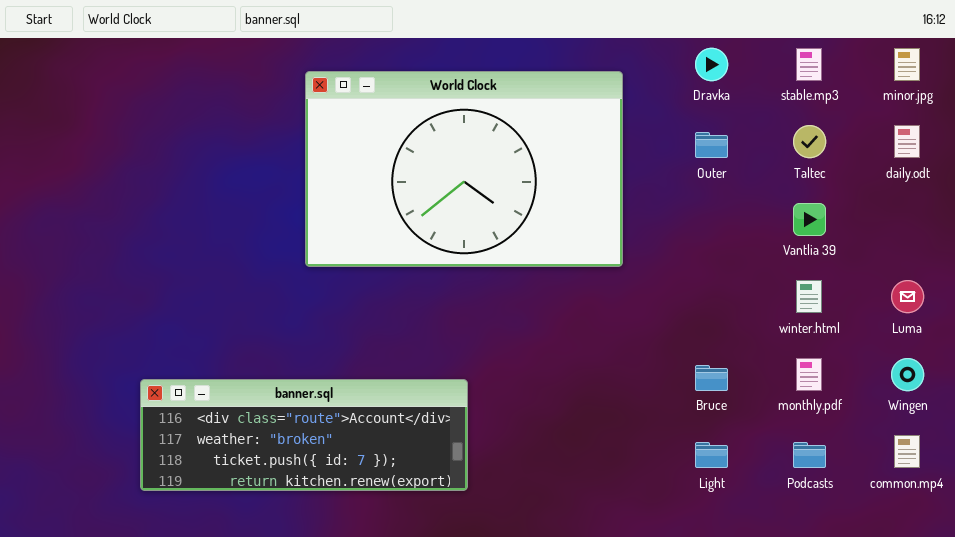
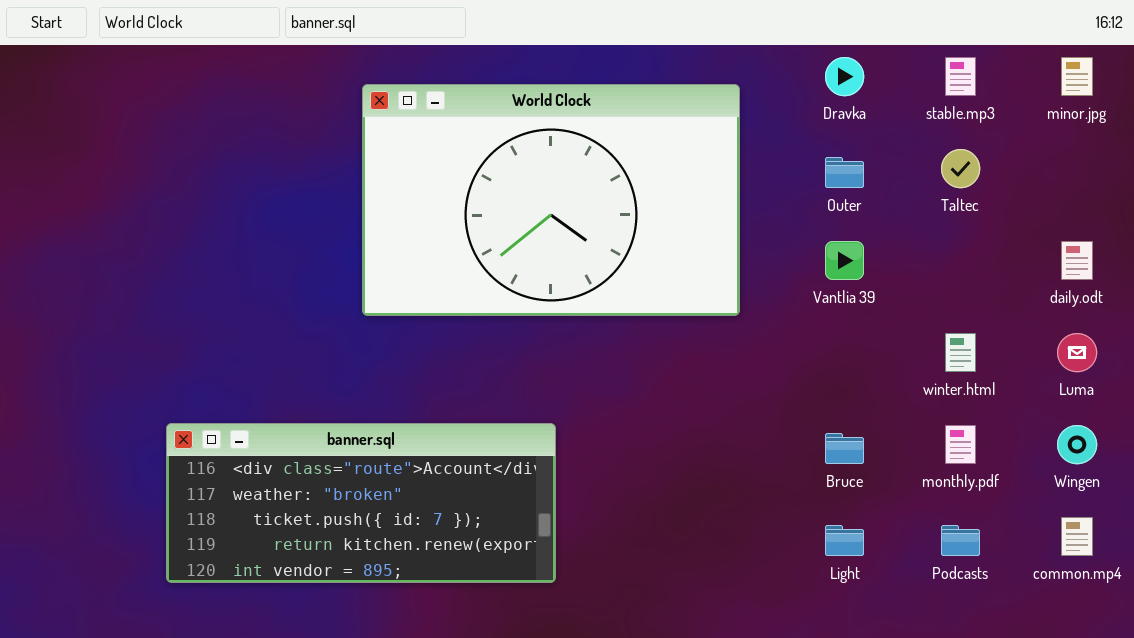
daily.odt: [894,125,920,158] -> [1061,241,1093,280], moved
Vantlia 39: [793,203,826,236] -> [825,241,864,280], moved
banner.sql: [140,379,468,491] -> [166,423,556,583], resized

